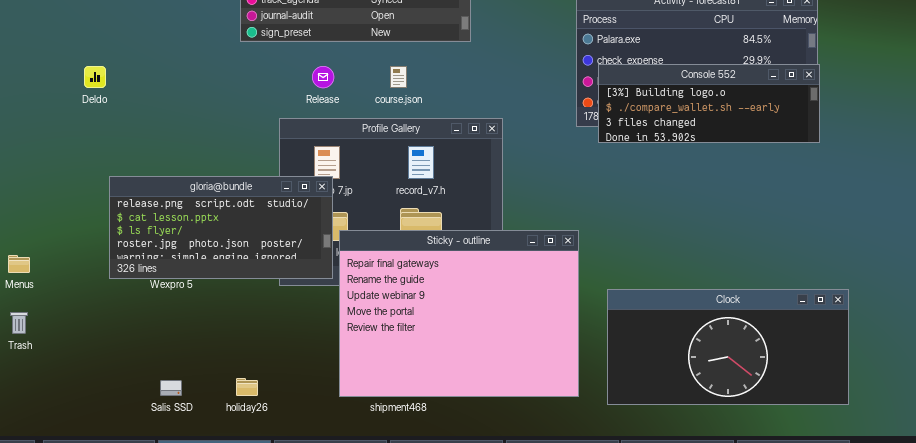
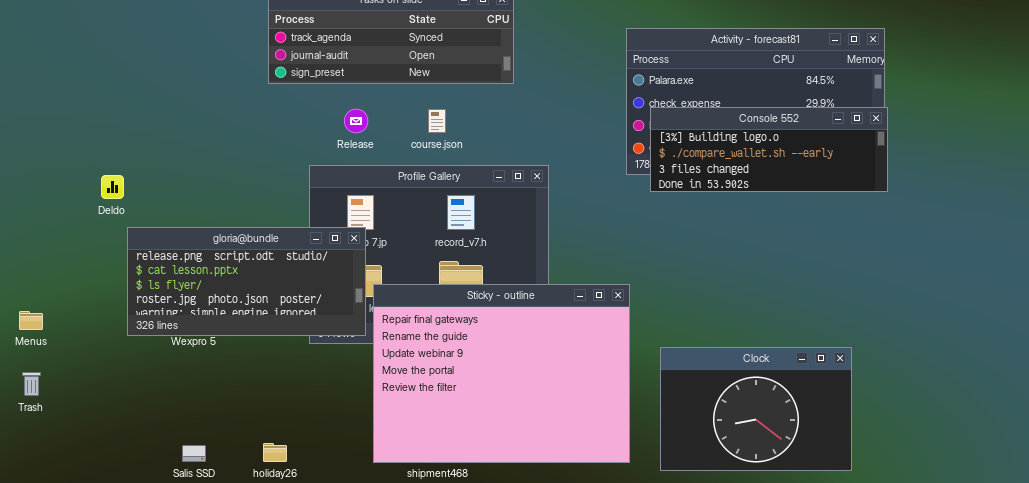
Deldo: [84,66,106,88] -> [101,175,124,199], moved
Clock: [607,289,849,405] -> [660,347,852,471], resized

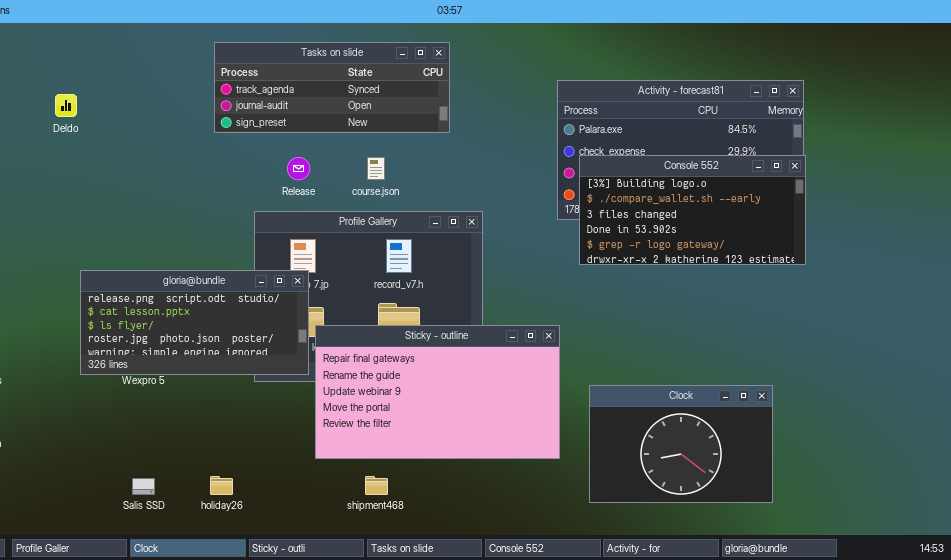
Console 552: [650,107,888,192] -> [579,155,806,265], resized
Deldo: [101,175,124,199] -> [55,94,77,117], moved
Sticky - outline: [373,284,630,463] -> [315,325,560,459], resized

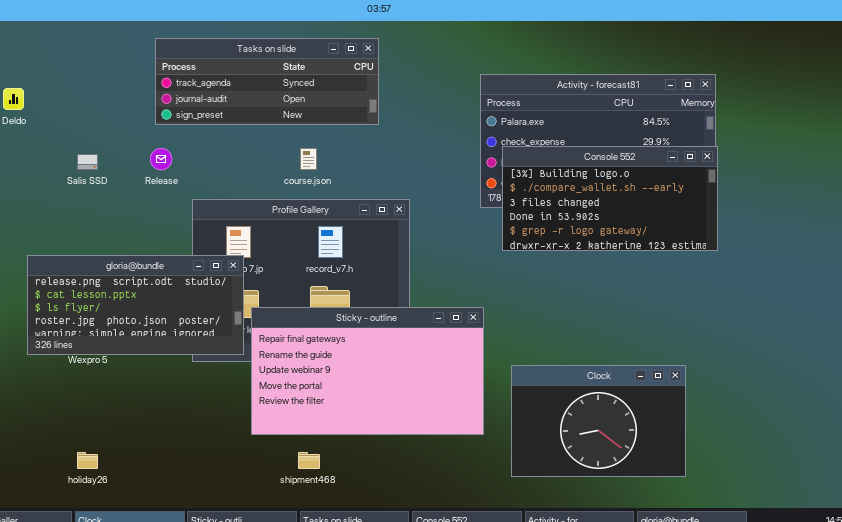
Release: [287,157,310,180] -> [150,148,172,170], moved
holiday26: [210,476,233,495] -> [77,452,98,469], moved
Salis SSD: [132,478,155,495] -> [77,154,98,170], moved

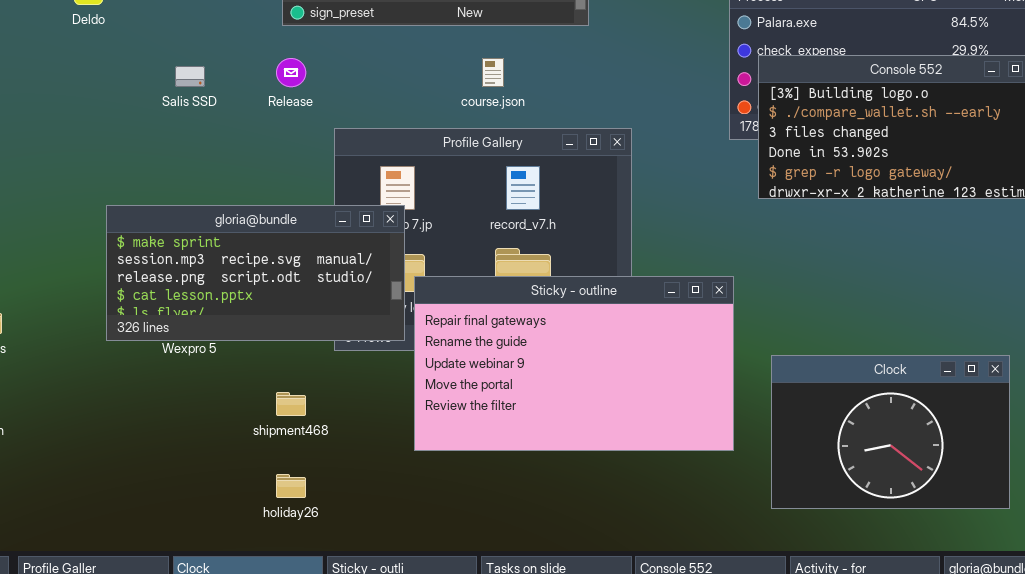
gloria@bundle: [27,255,244,355] -> [106,205,405,341], scrolled up 2 rows
holiday26: [77,452,98,469] -> [276,474,306,498], moved
shipment468: [298,452,320,469] -> [276,392,306,416], moved

